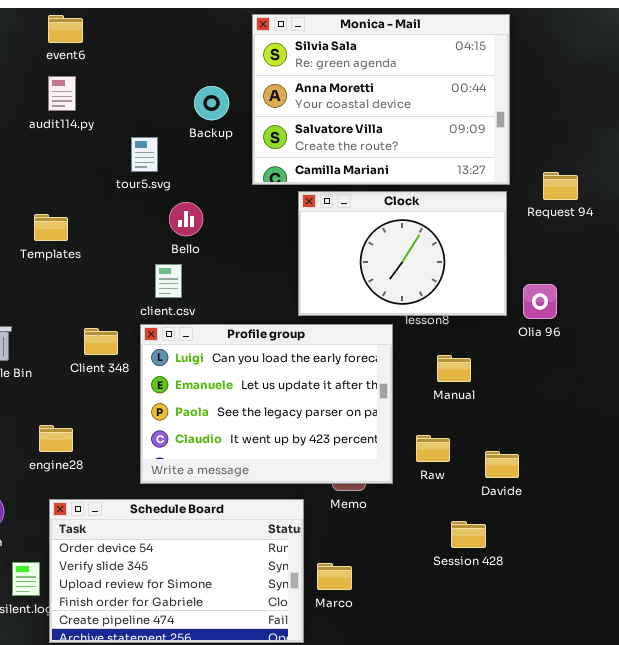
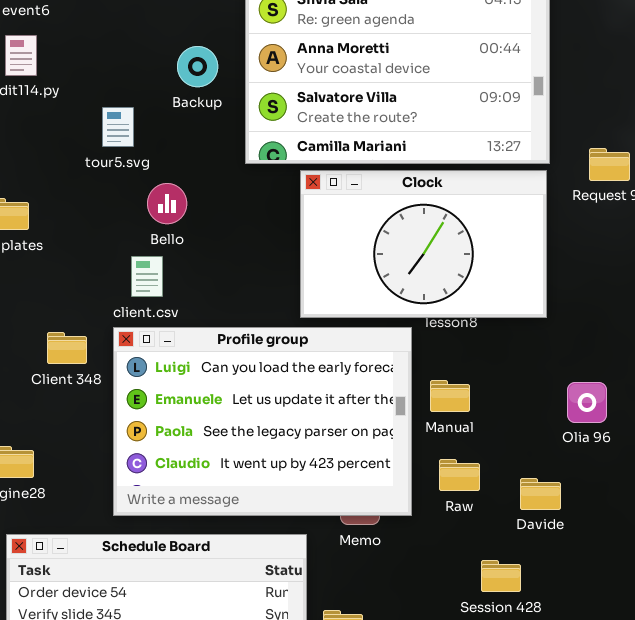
Olia 96: [523,284,557,319] -> [567,382,607,423], moved
Manual: [437,355,471,382] -> [430,380,470,412], moved

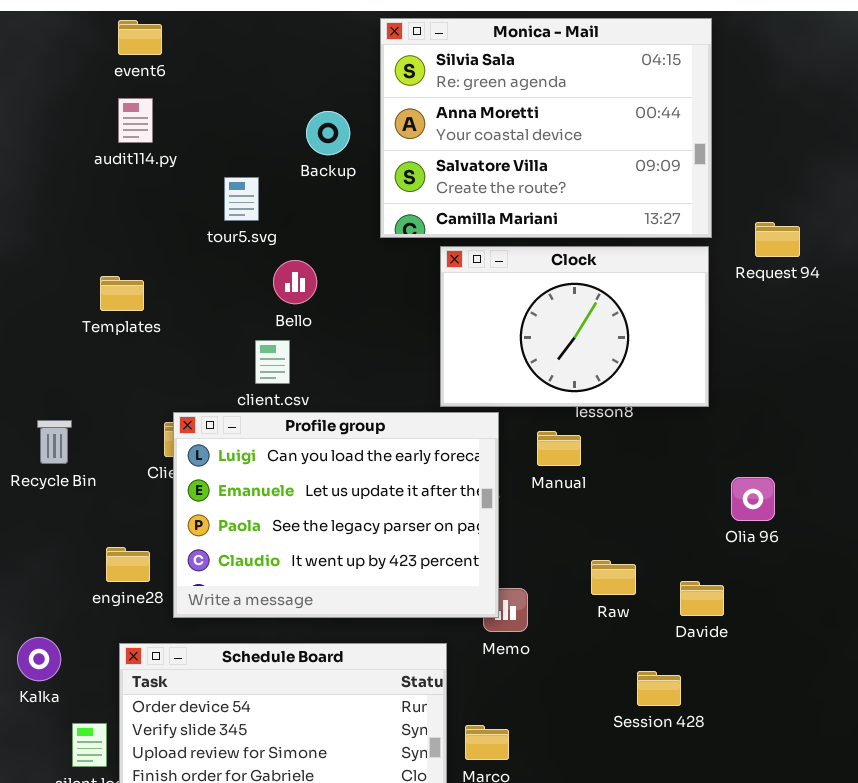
Profile group: [113,327,412,516] -> [173,412,499,618], moved
Manual: [430,380,470,412] -> [537,431,581,466], moved

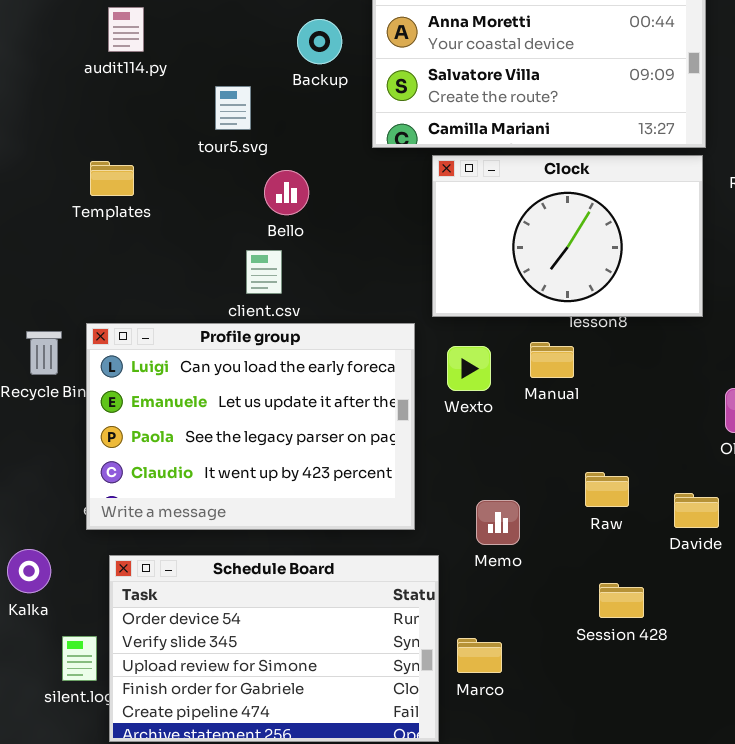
Templates: [100,276,144,311] -> [90,161,134,196], moved
Profile group: [173,412,499,618] -> [86,323,415,530], moved
Session 428: [637,671,681,706] -> [599,583,644,618], moved

